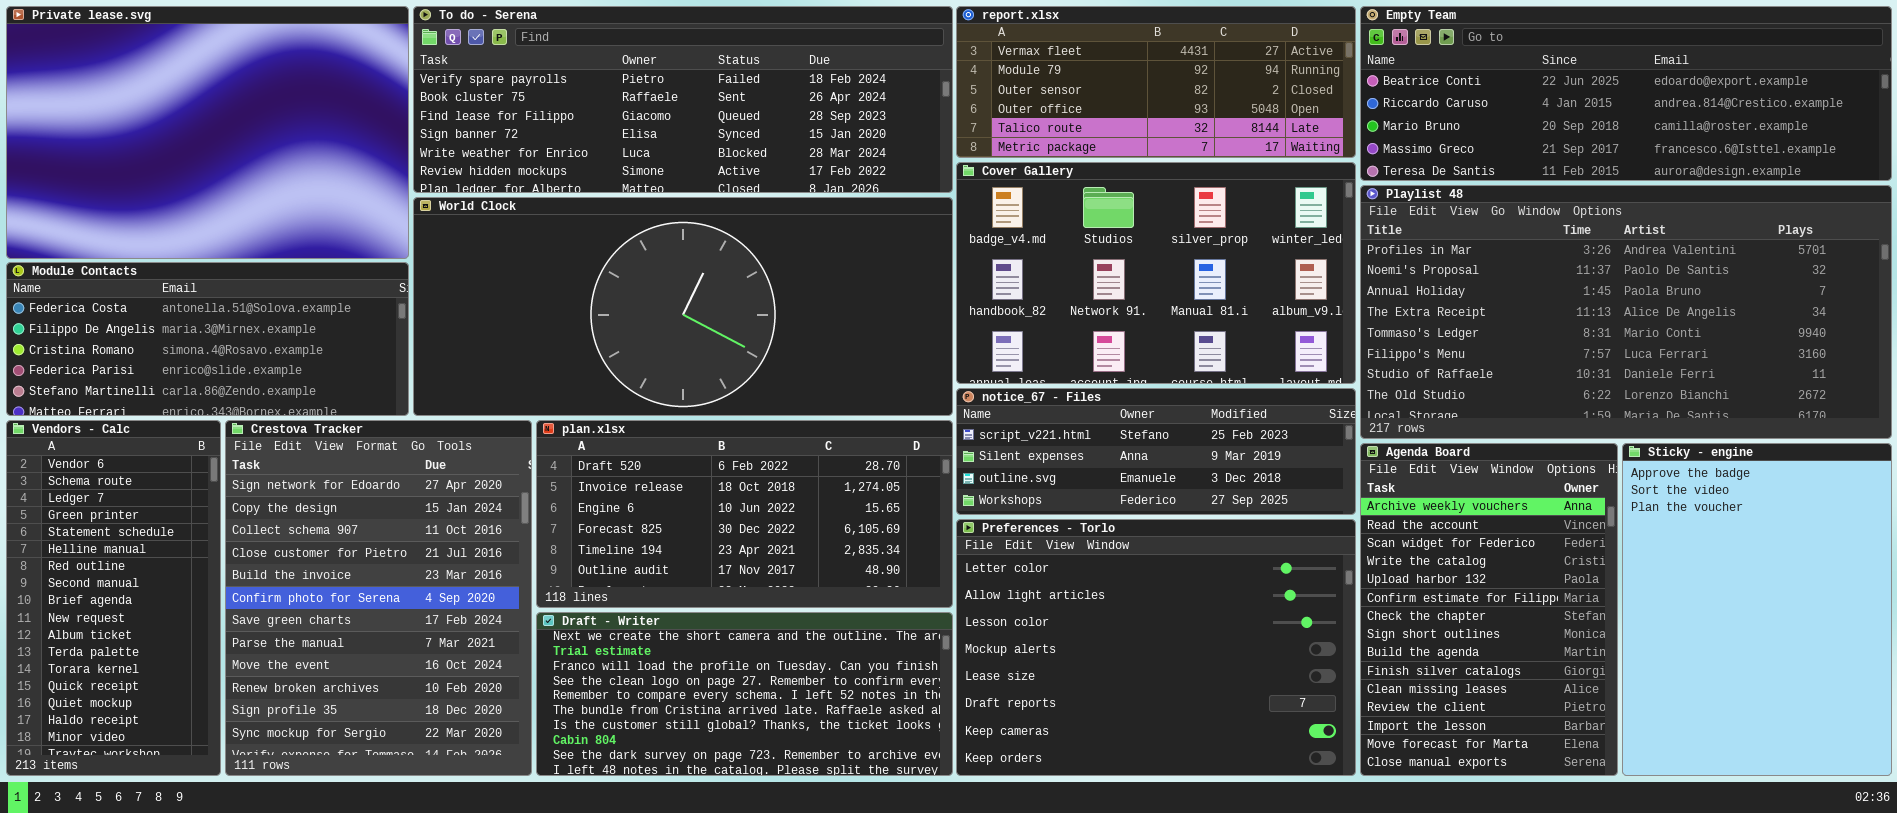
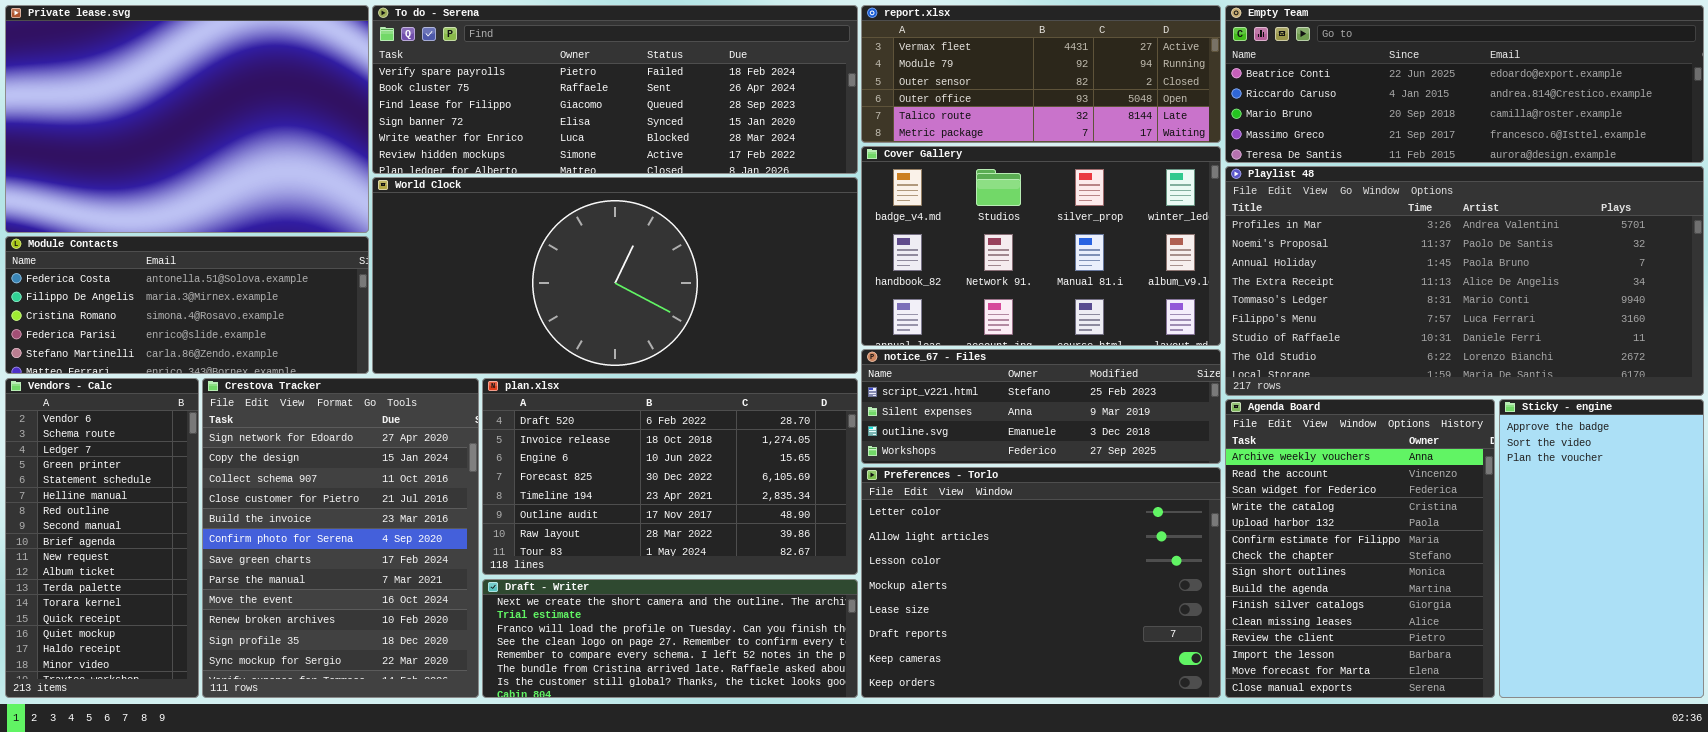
plan.xlsx: [536,420,953,608] -> [482,378,858,575], resized
Agenda Board: [1360,443,1618,776] -> [1225,399,1495,698], resized
Sticky - engine: [1622,443,1892,776] -> [1499,399,1704,698], resized
Draft - Writer: [536,612,953,776] -> [482,579,858,698], resized

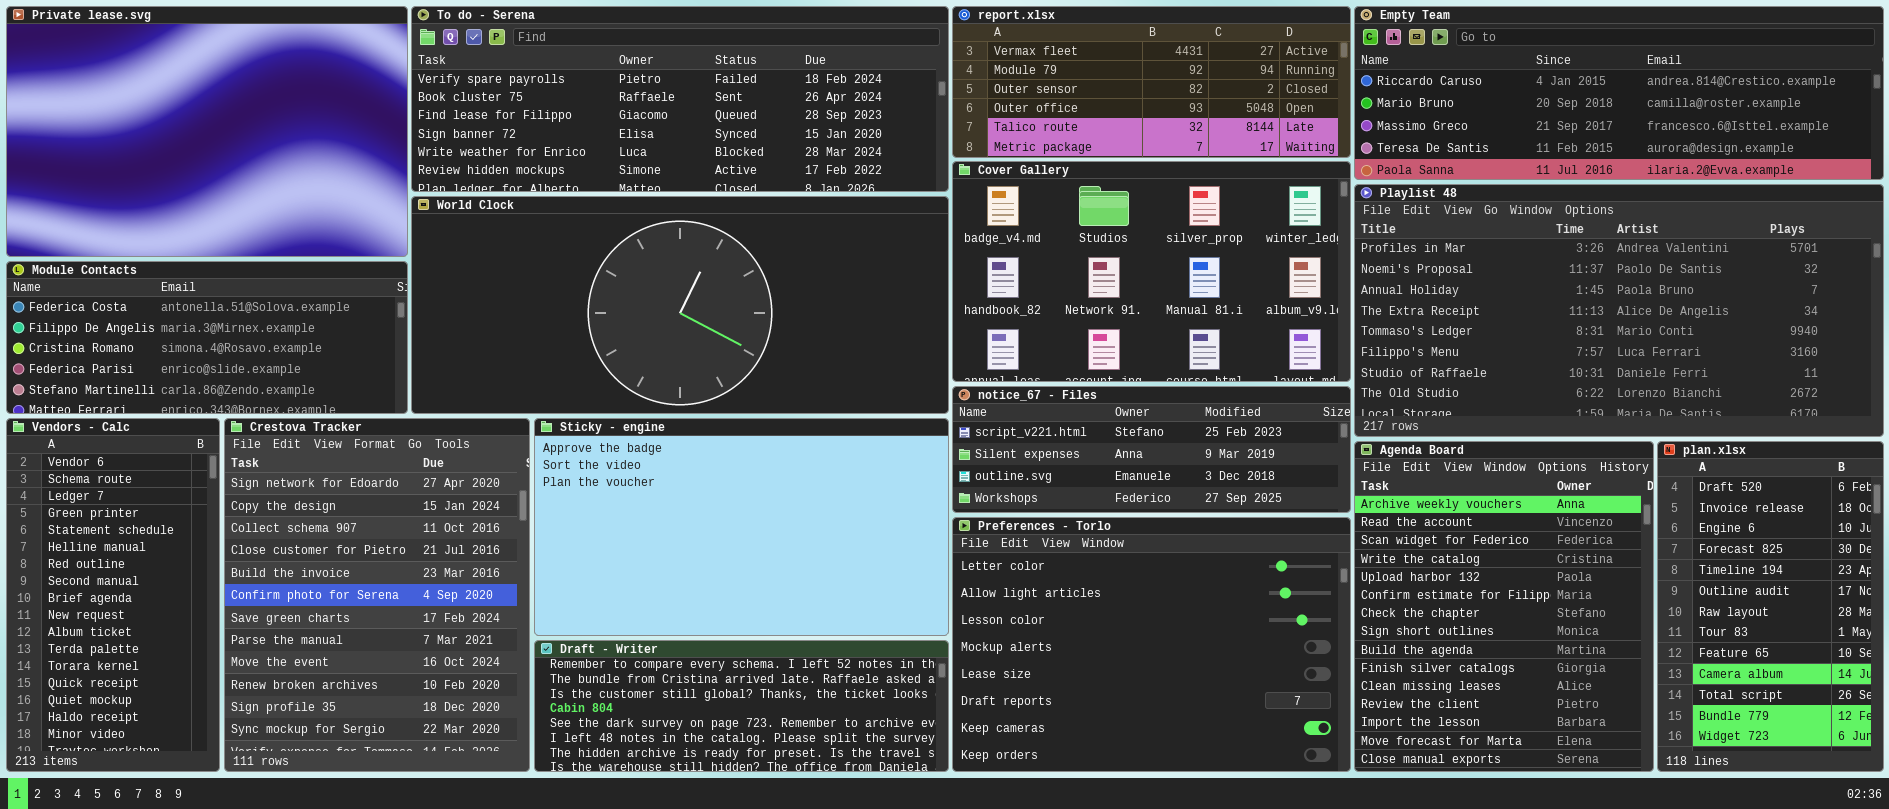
Empty Team: [1225,5,1704,163] -> [1354,6,1884,180], scrolled down 1 row
plan.xlsx: [482,378,858,575] -> [1657,441,1884,772], moved, resized
Sticky - engine: [1499,399,1704,698] -> [534,418,949,636], moved, resized
Draft - Writer: [482,579,858,698] -> [534,640,949,772], scrolled down 4 rows

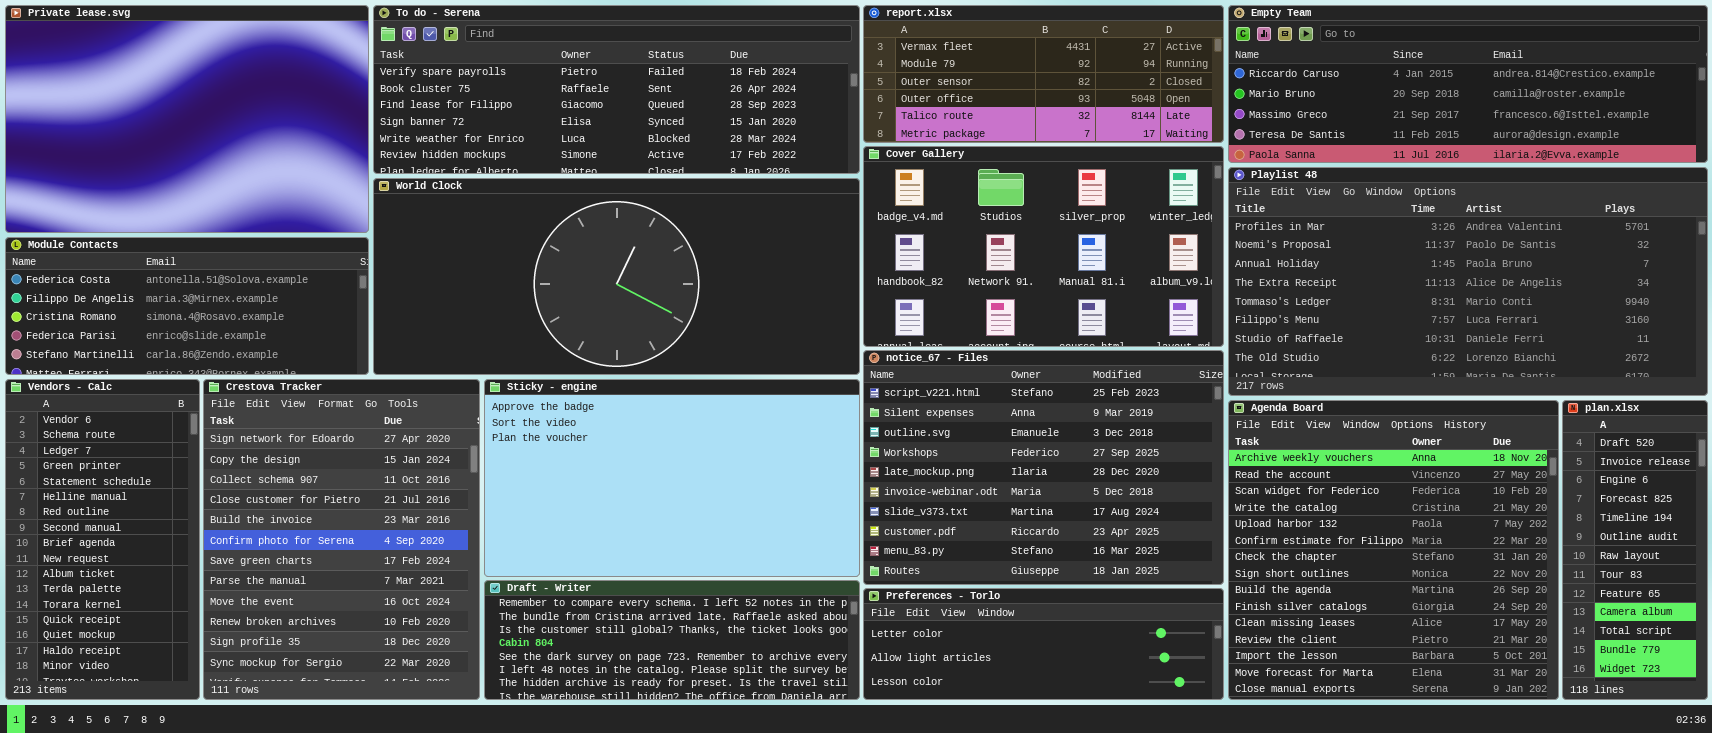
notice_67 - Files: [952,386,1351,513] -> [863,350,1224,585], resized
Agenda Board: [1354,441,1654,772] -> [1228,400,1559,700], resized
plan.xlsx: [1657,441,1884,772] -> [1562,400,1708,700], resized
Preferences - Torlo: [952,517,1351,772] -> [863,588,1224,700], resized

